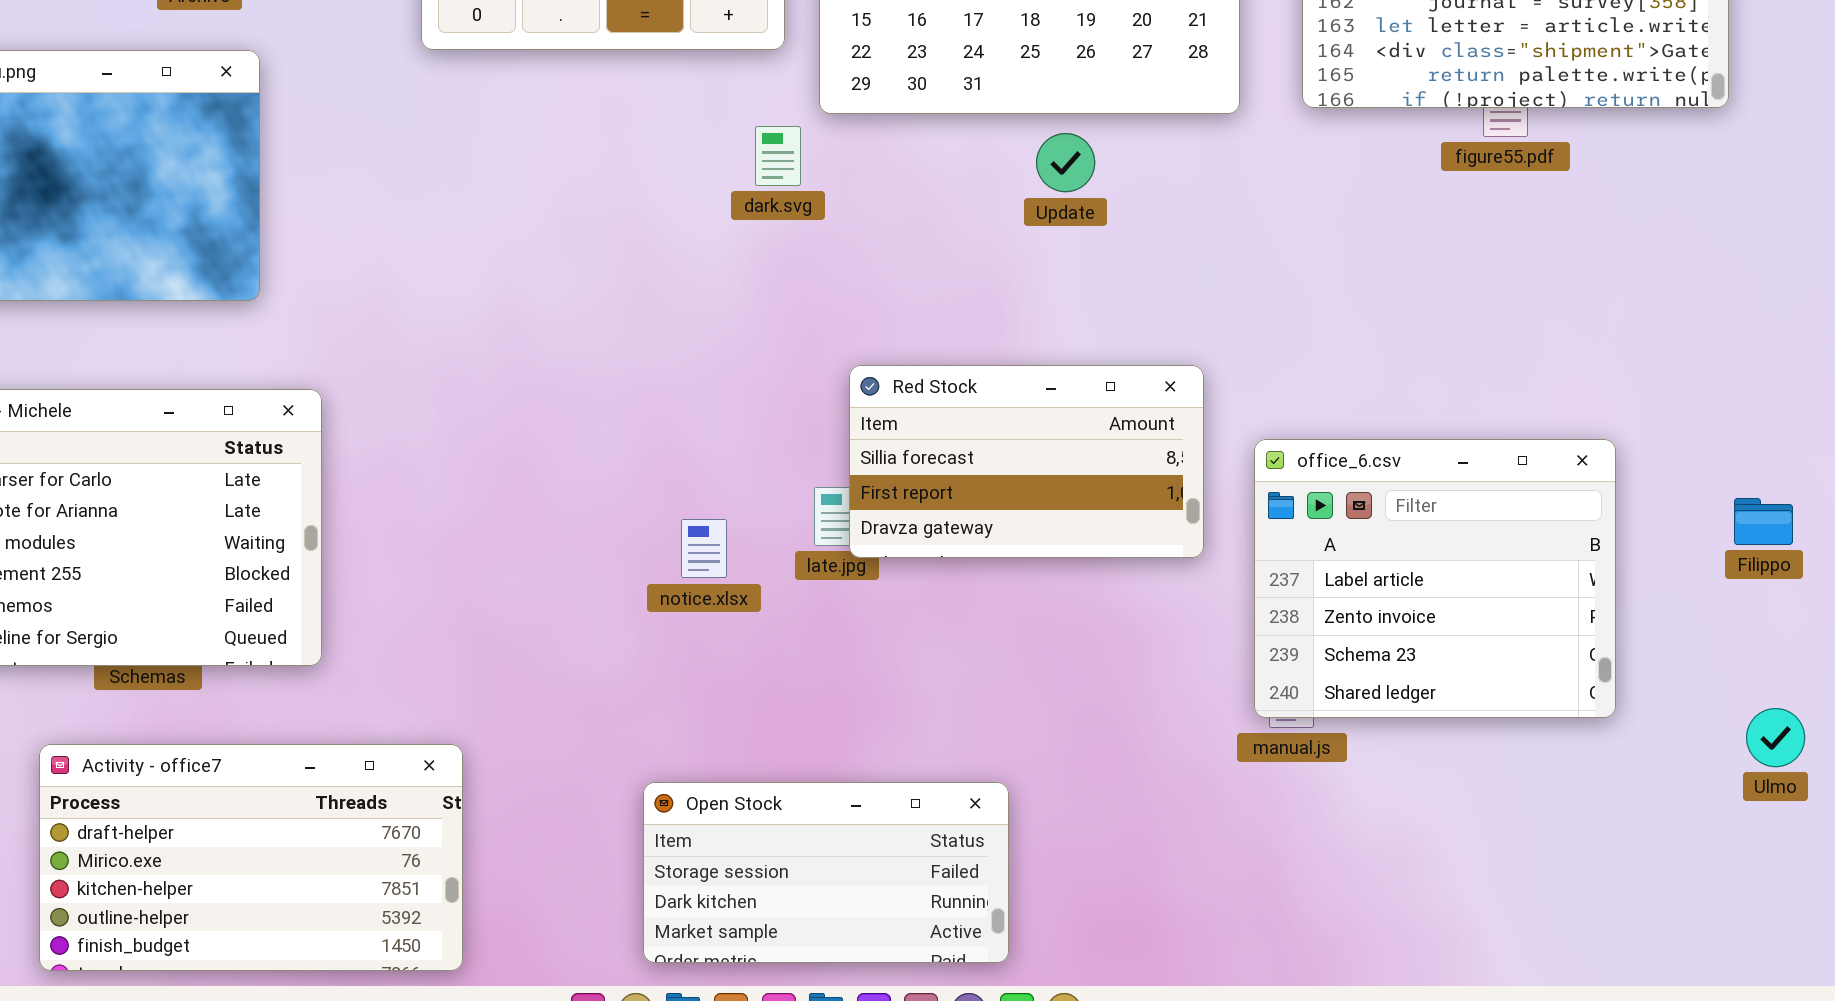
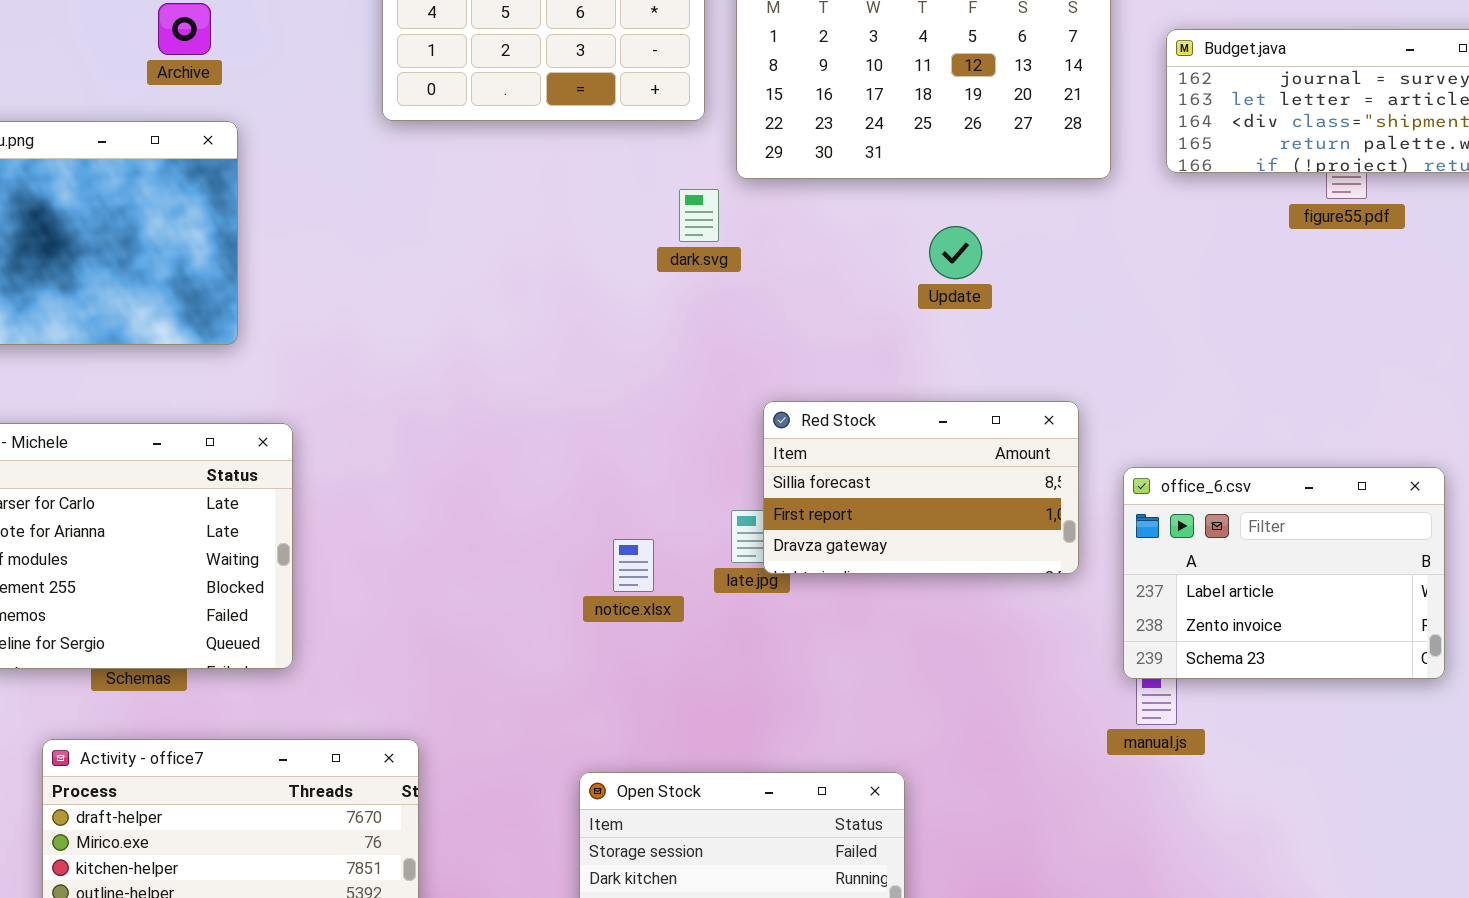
Update: [1036,133,1095,192] -> [929,226,982,279], moved
office_6.csv: [1254,439,1616,718] -> [1123,467,1445,679], resized

